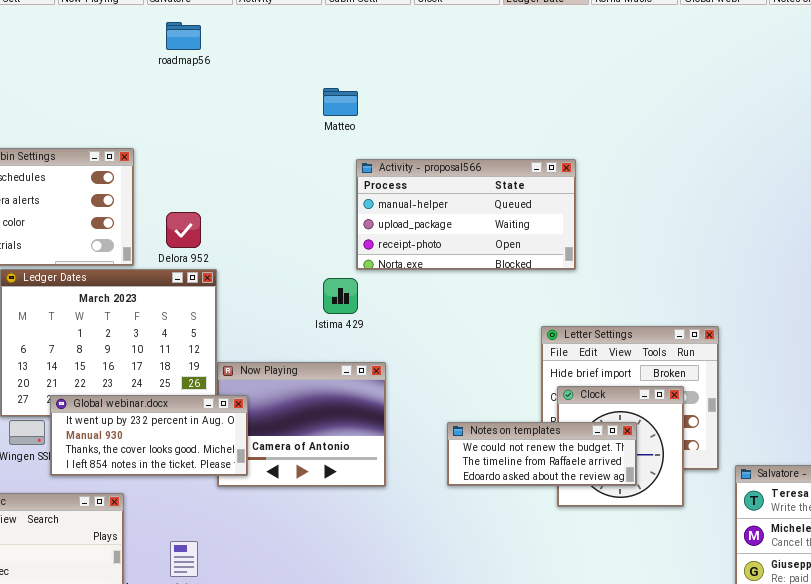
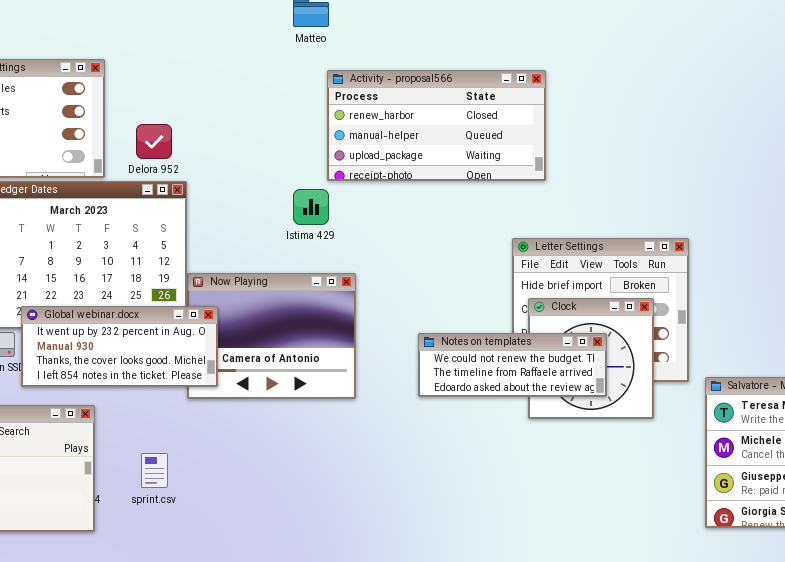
Activity - proposal566: [356,159,576,270] -> [327,70,546,181], scrolled up 1 row

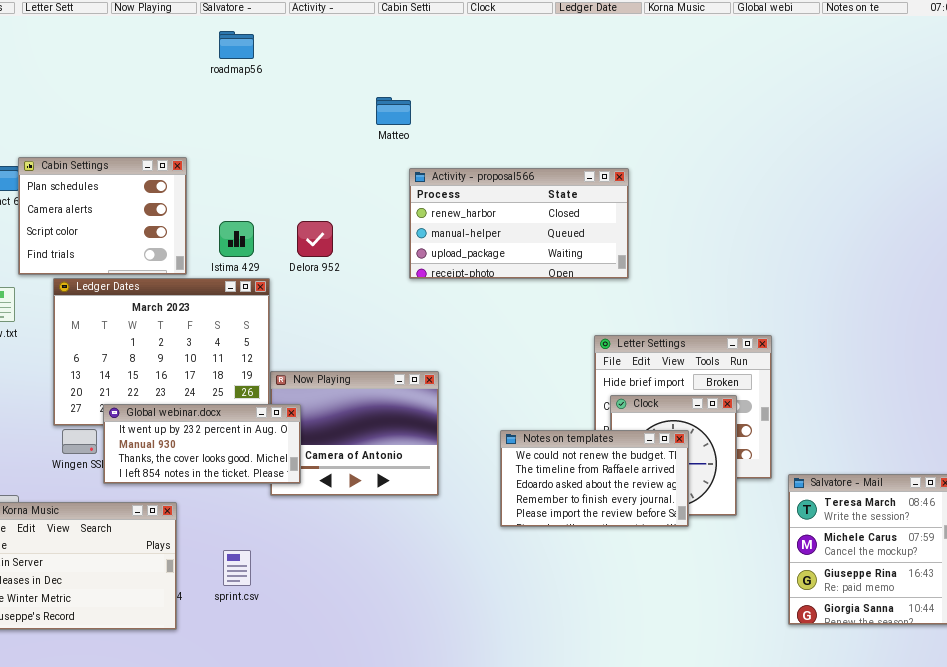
Delora 952: [136,124,172,159] -> [297,221,333,257], moved
Istima 429: [293,189,329,225] -> [219,221,254,257], moved
Notes on templates: [418,333,607,397] -> [500,430,689,527], resized

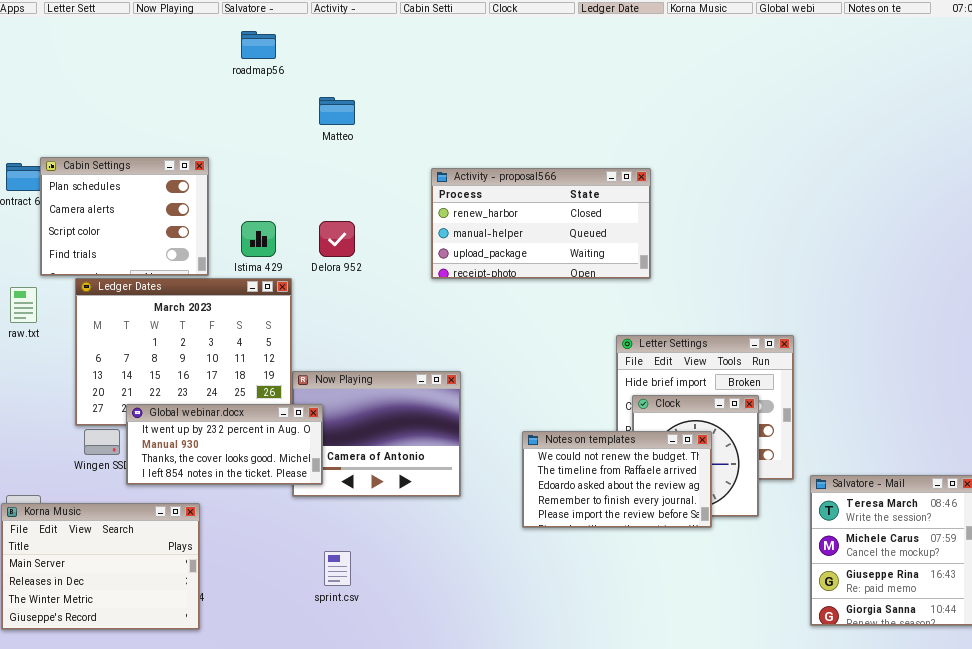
Matteo: [376,97,411,125] -> [319,97,355,125], moved
sprint.csv: [223,550,251,586] -> [324,551,351,586], moved

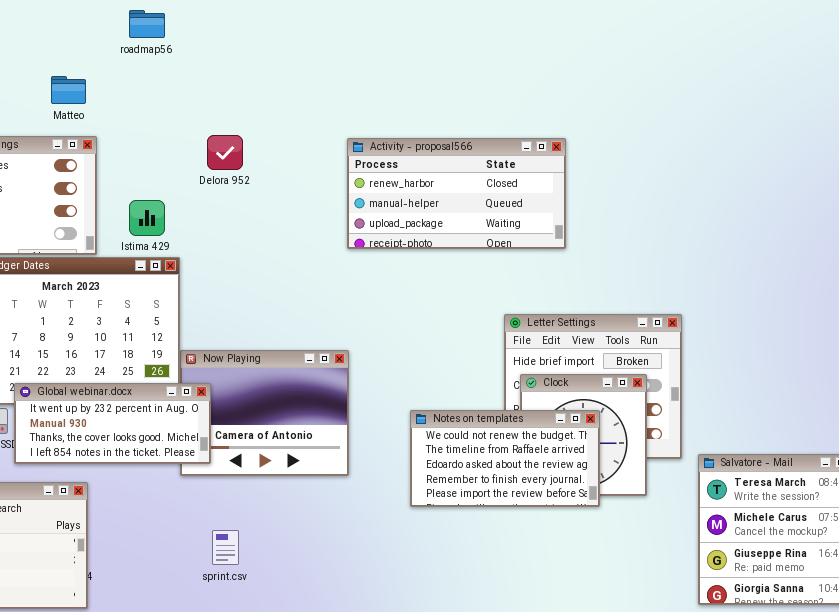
Matteo: [319,97,355,125] -> [51,76,86,104], moved
Activity - proposal566: [431,168,651,279] -> [347,138,566,249], moved
Delora 952: [319,221,355,257] -> [207,135,243,170], moved

